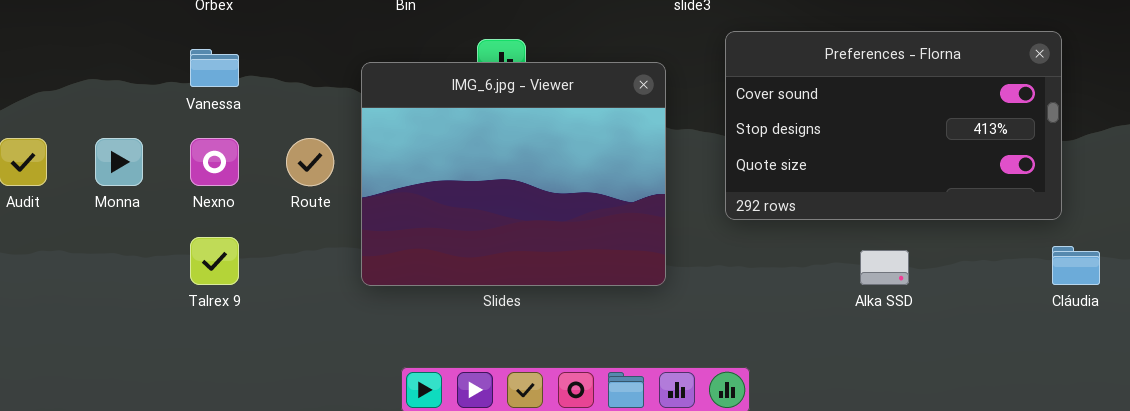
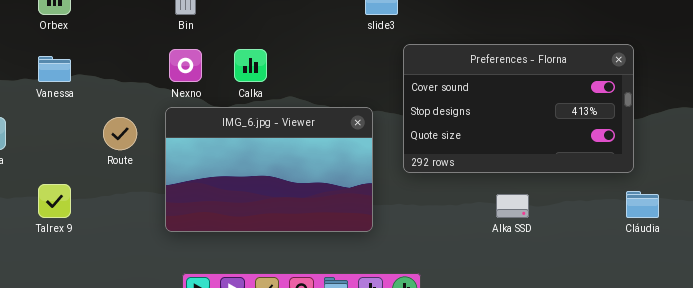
IMG_6.jpg - Viewer: [361,62,666,286] -> [165,107,373,232], moved, resized
Nexno: [190,138,239,186] -> [169,49,202,82], moved

